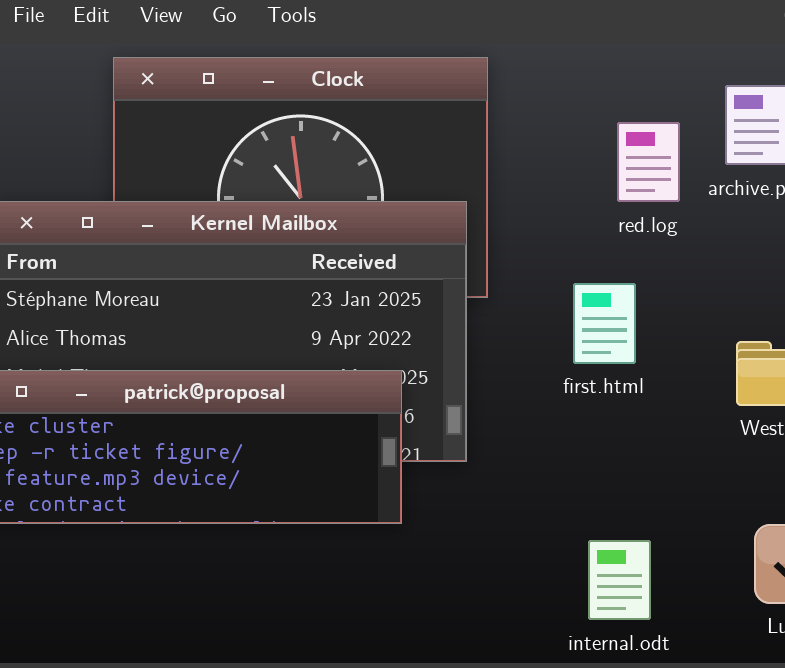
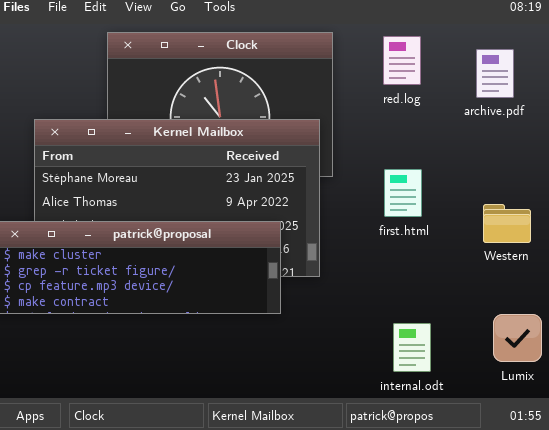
red.log: [617,122,680,202] -> [383,36,421,85], moved

